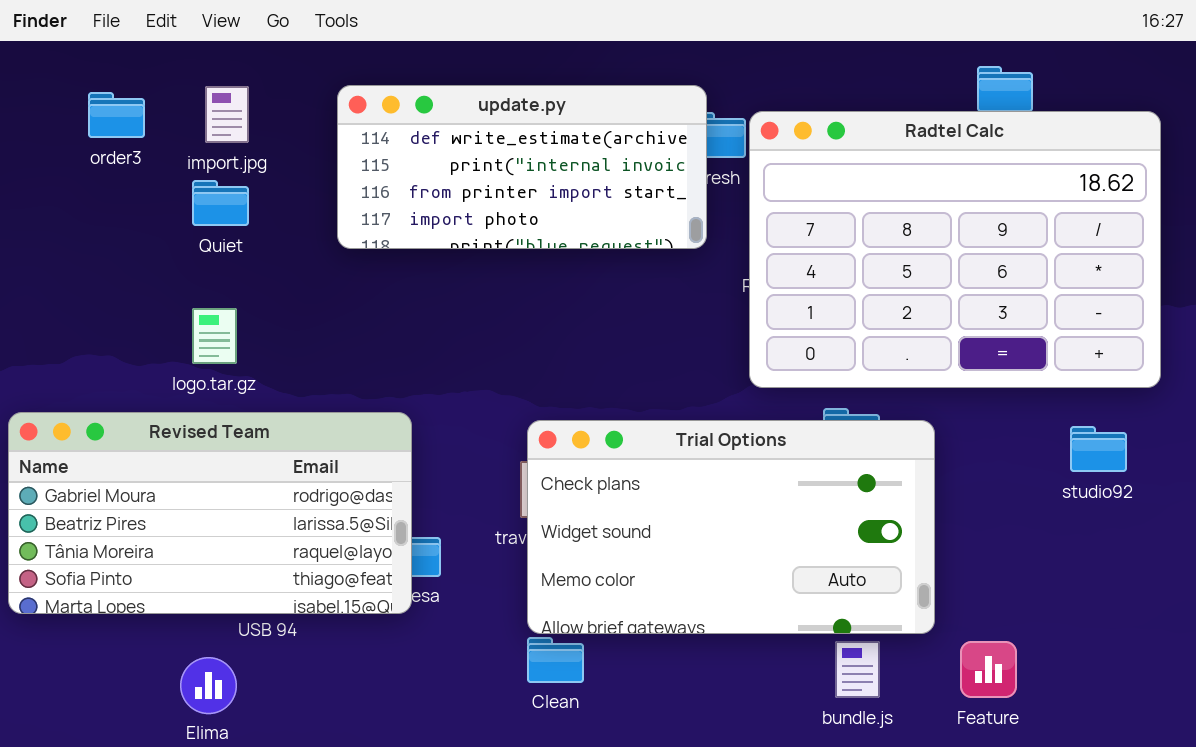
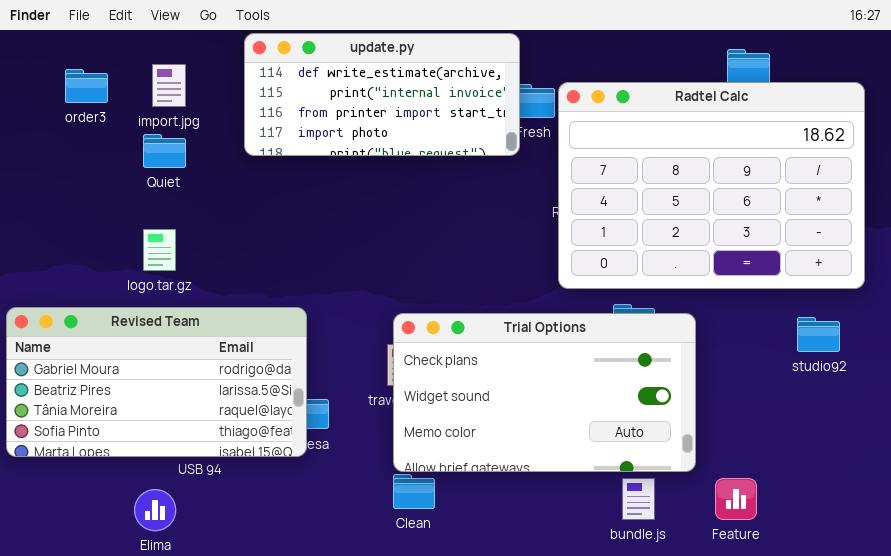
update.py: [337,85,707,249] -> [244,33,520,156], moved

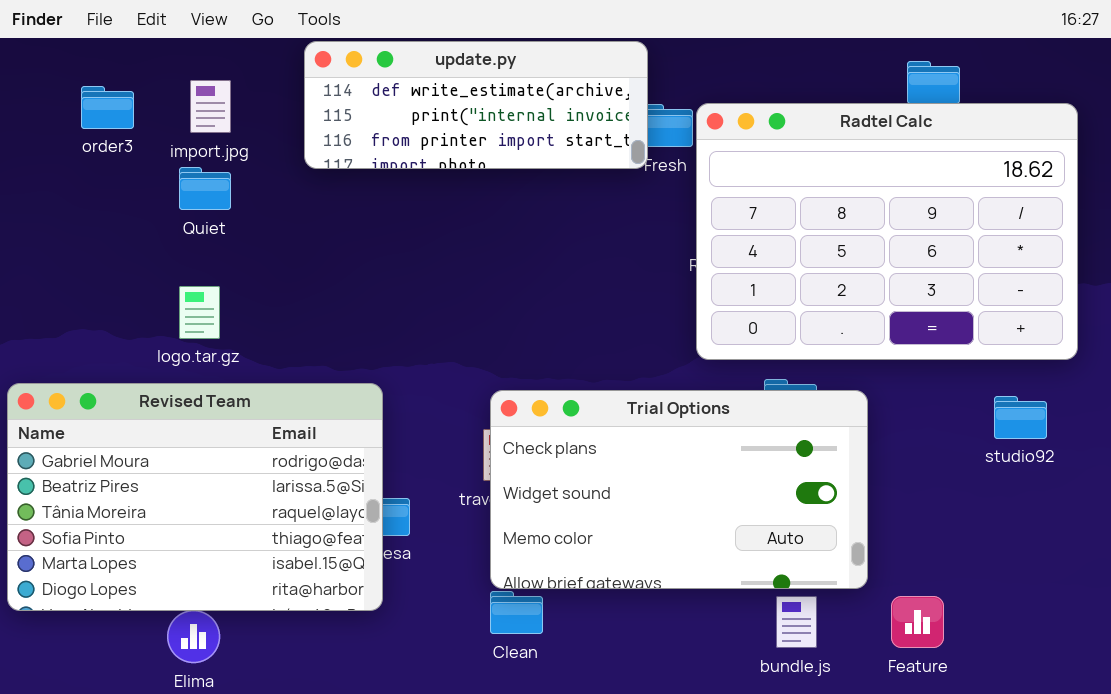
update.py: [244,33,520,156] -> [304,41,648,169], resized
Revised Team: [6,307,307,457] -> [7,383,383,611], resized

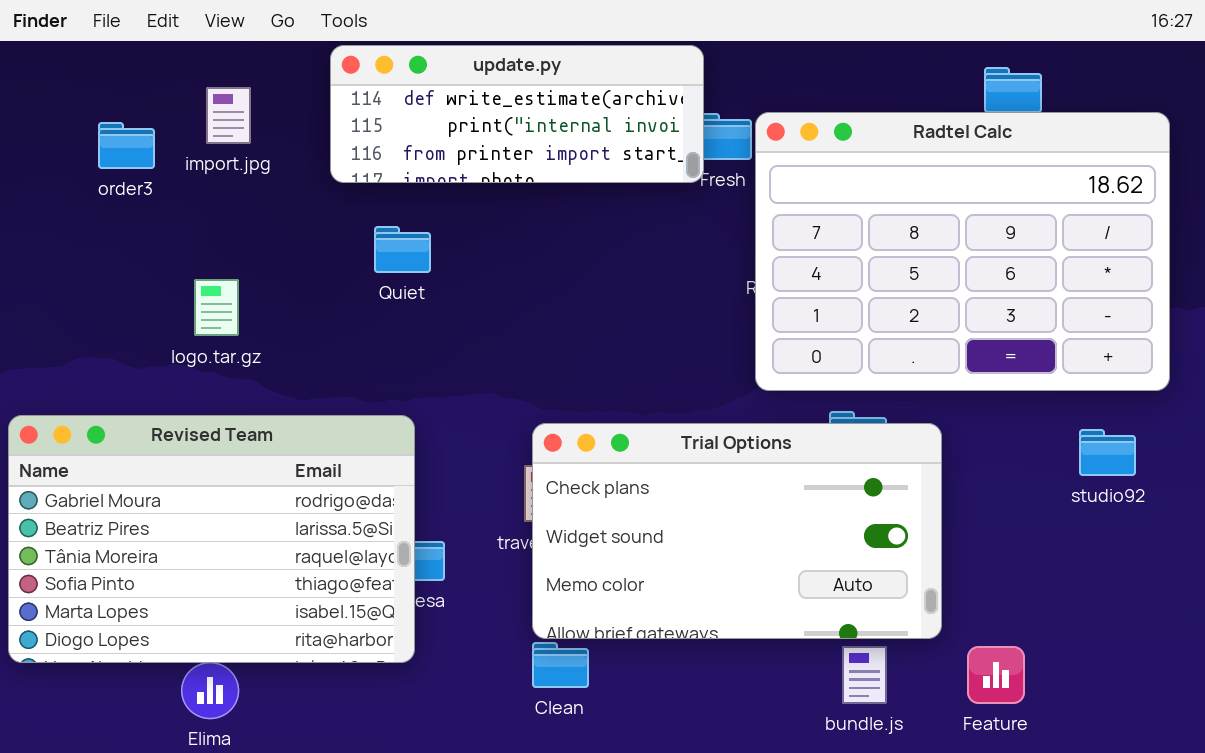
order3: [81,86,134,129] -> [98,122,155,169], moved
Quiet: [179,167,231,210] -> [374,226,431,273], moved
logo.tar.gz: [179,286,220,339] -> [194,279,239,336], moved

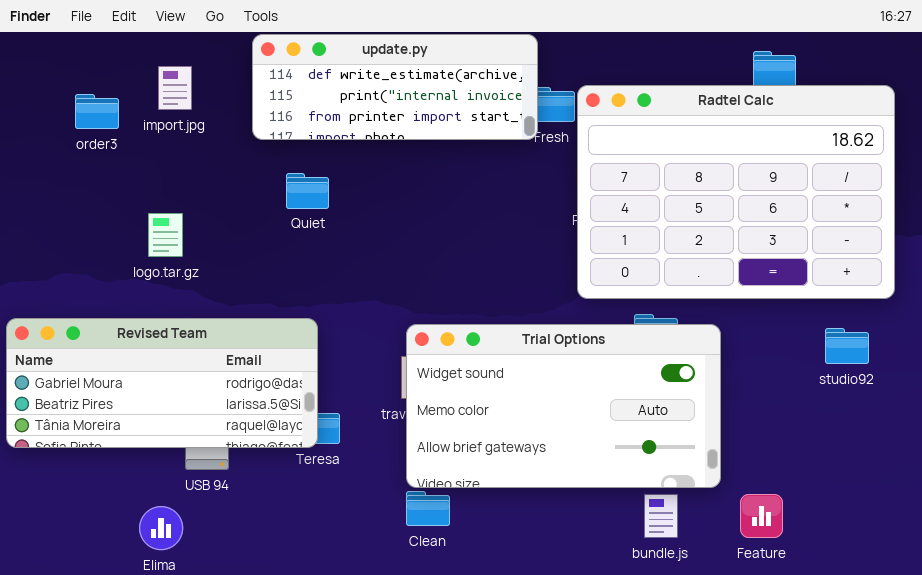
Revised Team: [8,415,415,663] -> [6,318,318,448], resized
Trial Options: [532,423,942,639] -> [406,324,721,488], scrolled down 1 row

